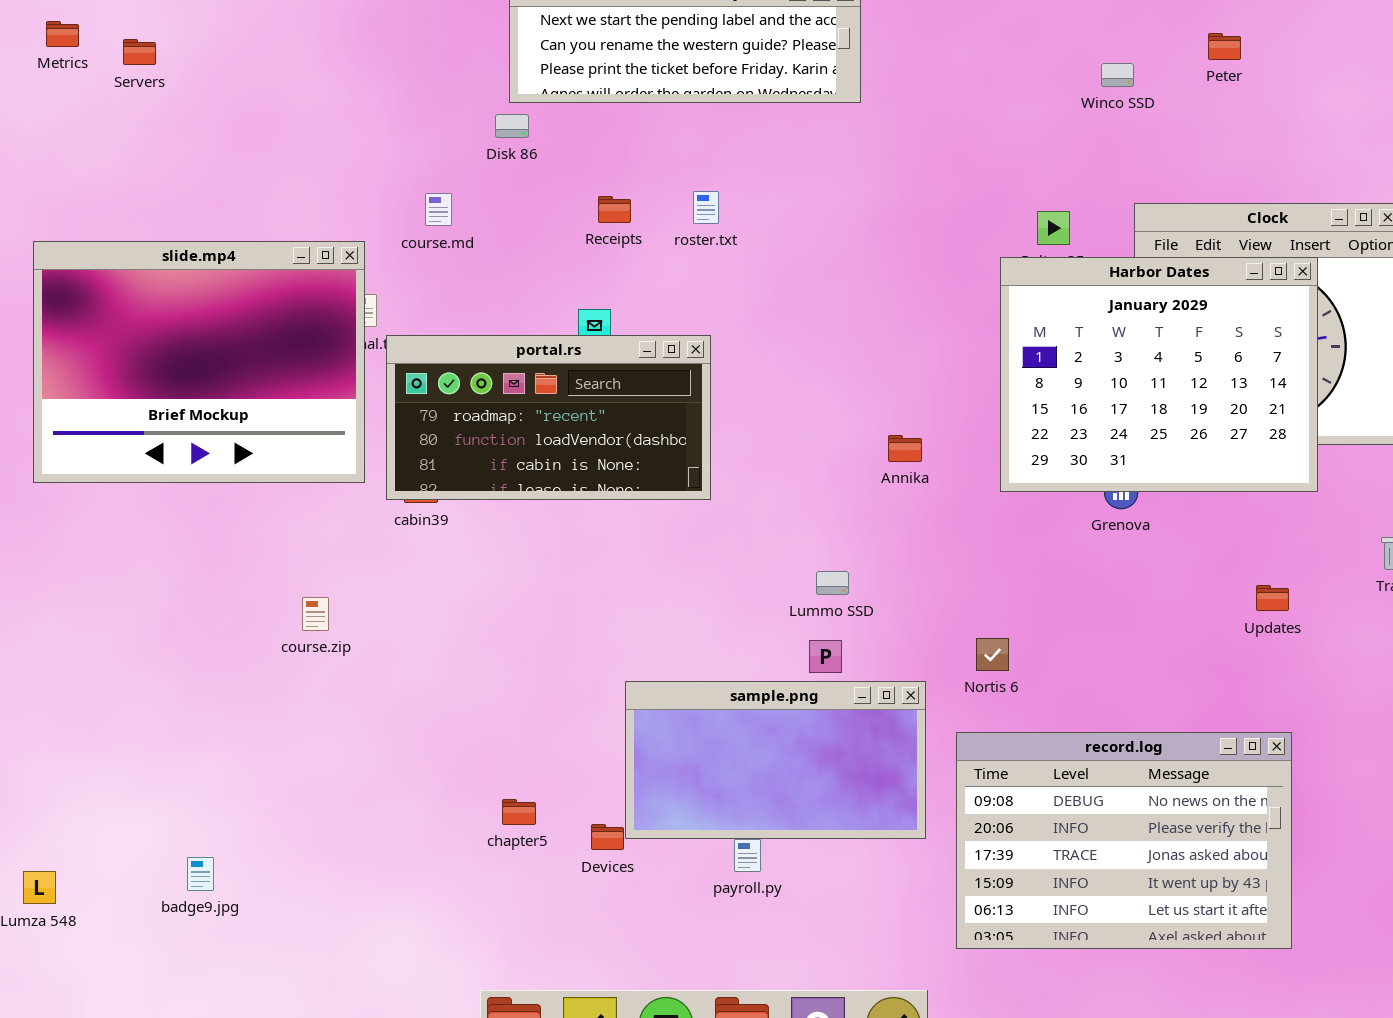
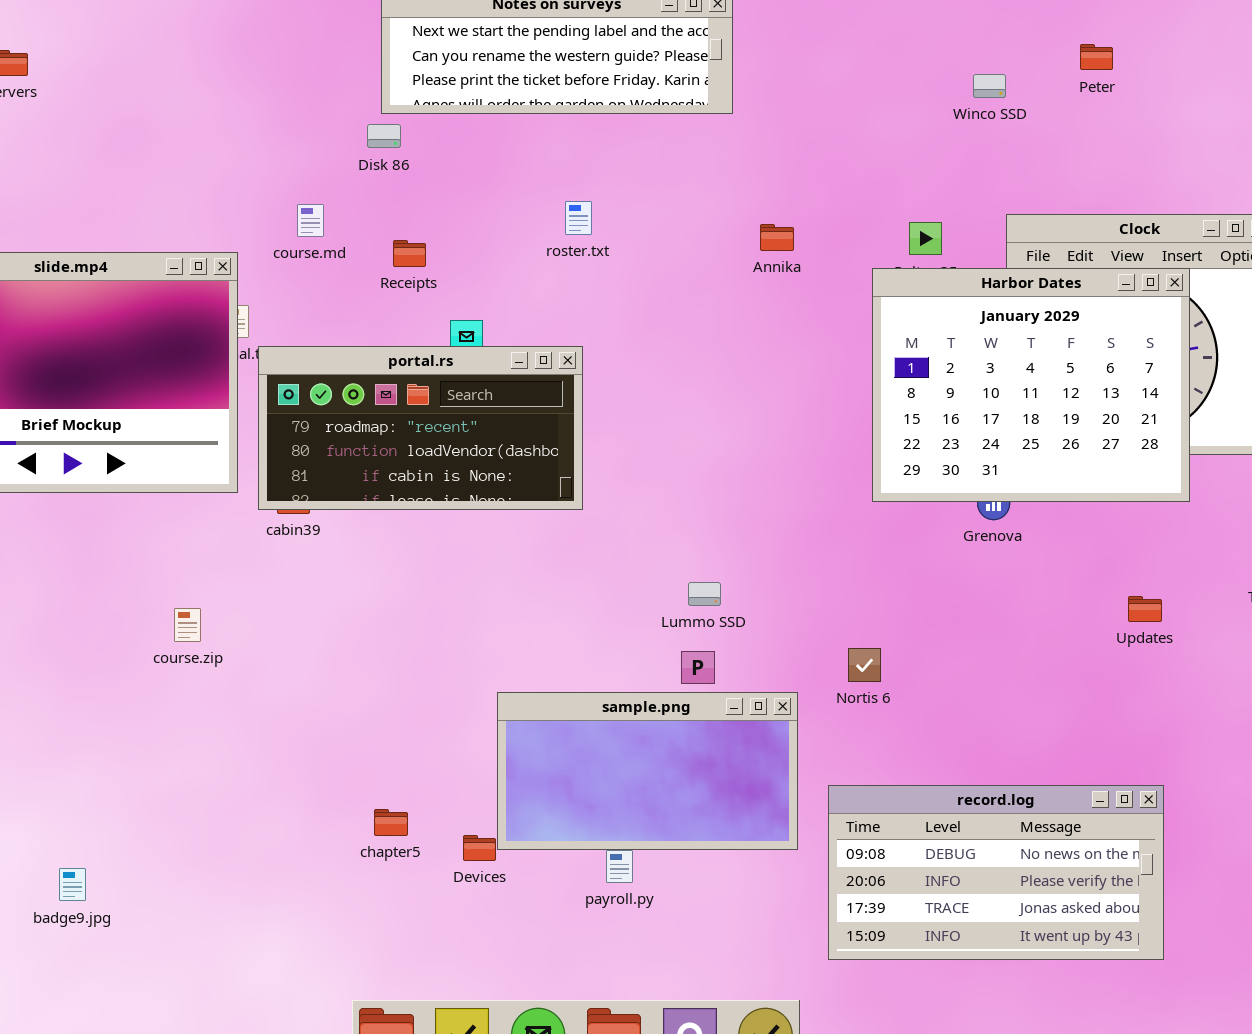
Receipts: [598,196,631,223] -> [393,240,426,267], moved
Annika: [888,435,922,462] -> [760,224,794,251], moved
record.log: [956,732,1292,949] -> [828,785,1164,960], resized

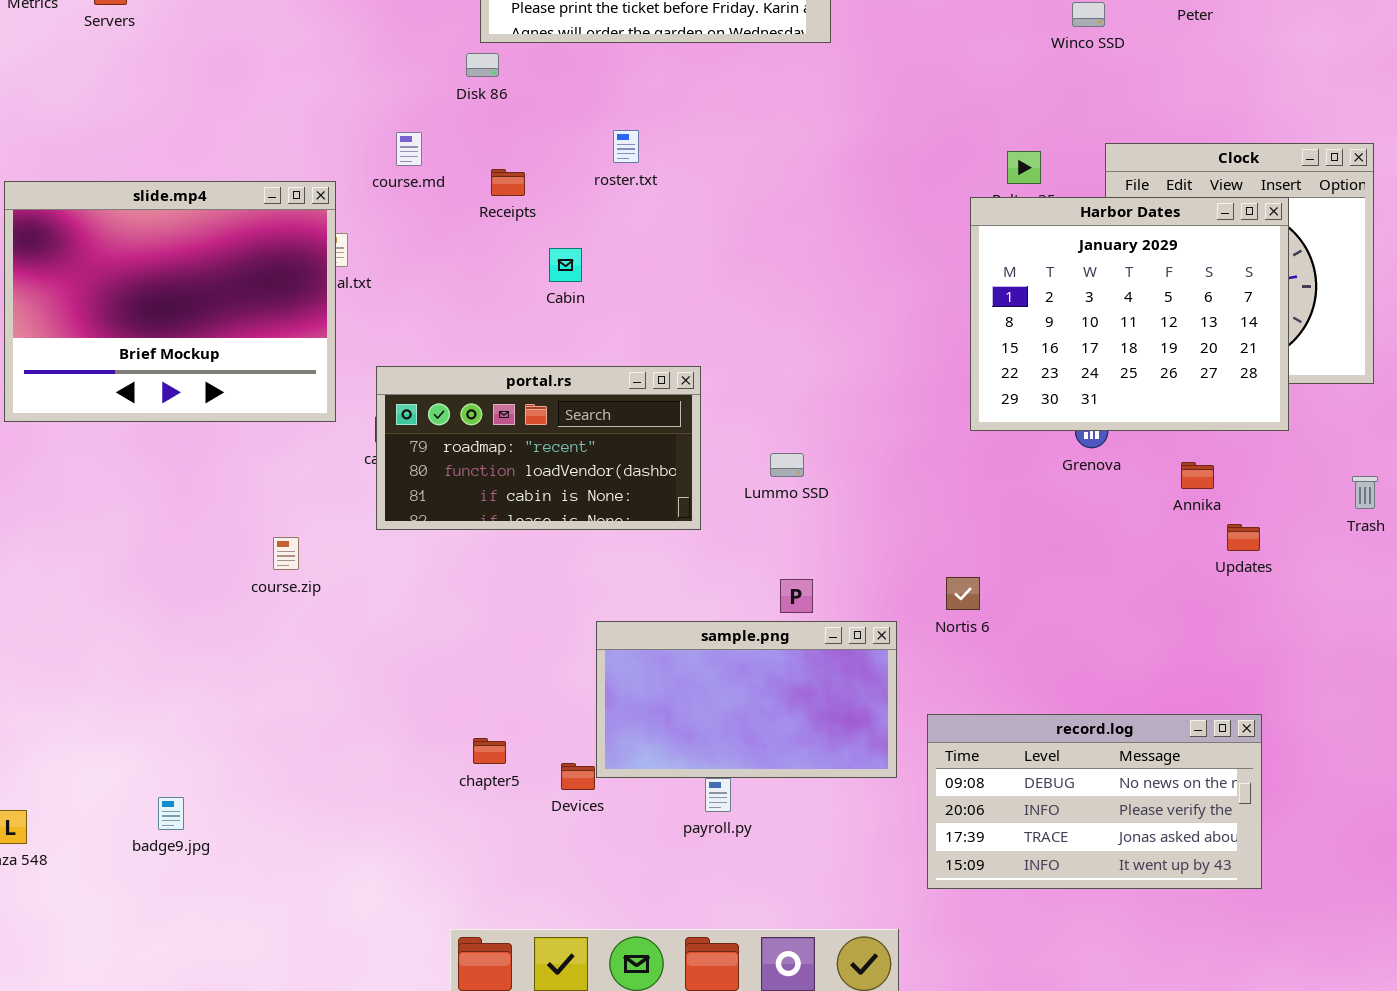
roster.txt: [565,201,592,235] -> [613,130,639,163], moved
Annika: [760,224,794,251] -> [1181,462,1214,489], moved
portal.rs: [258,346,583,510] -> [376,366,701,530], moved
Lummo SSD: [688,582,721,606] -> [770,453,804,477], moved

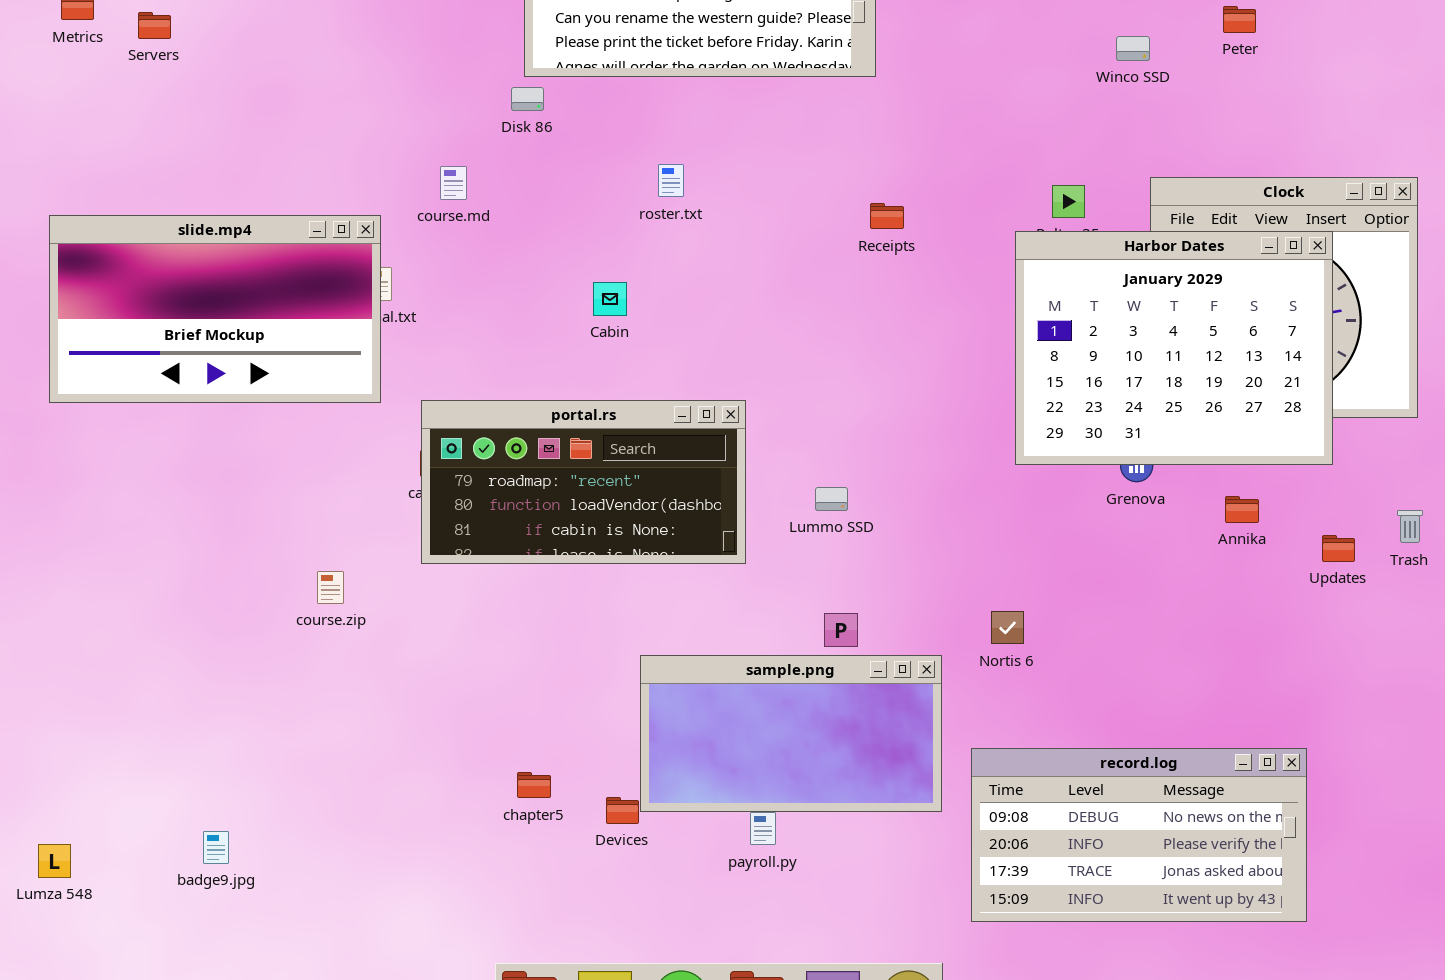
Receipts: [491,169,525,196] -> [870,203,904,229], moved
slide.mp4: [4,181,336,422] -> [49,215,381,403], resized
Updates: [1227,524,1260,551] -> [1322,535,1355,562], moved

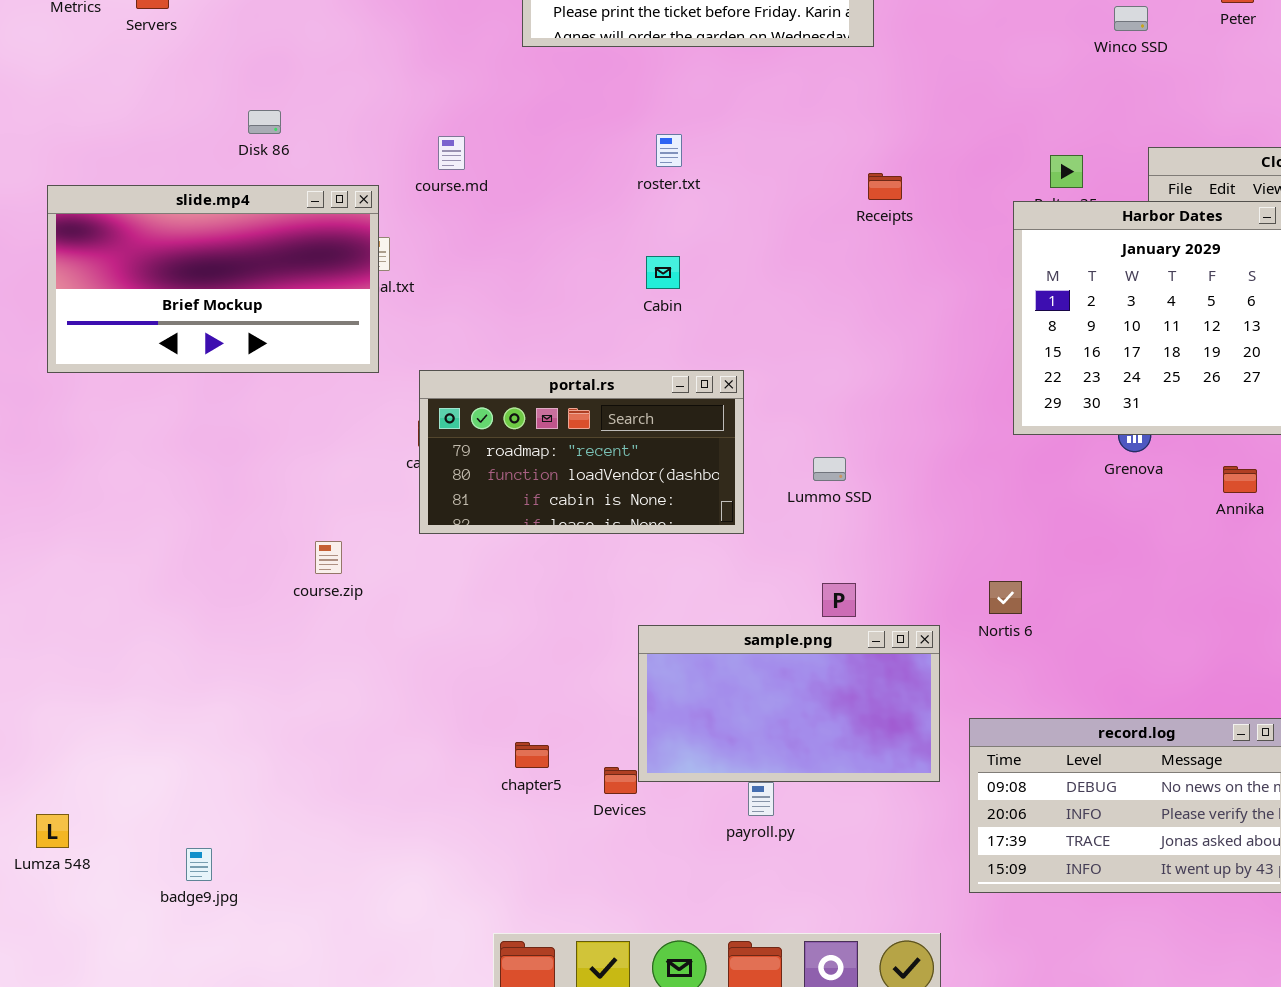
Disk 86: [511,87,544,111] -> [248,110,281,134], moved
Cabin: [593,282,627,316] -> [646,256,680,289], moved
badge9.jpg: [203,831,229,864] -> [186,848,212,881], moved

